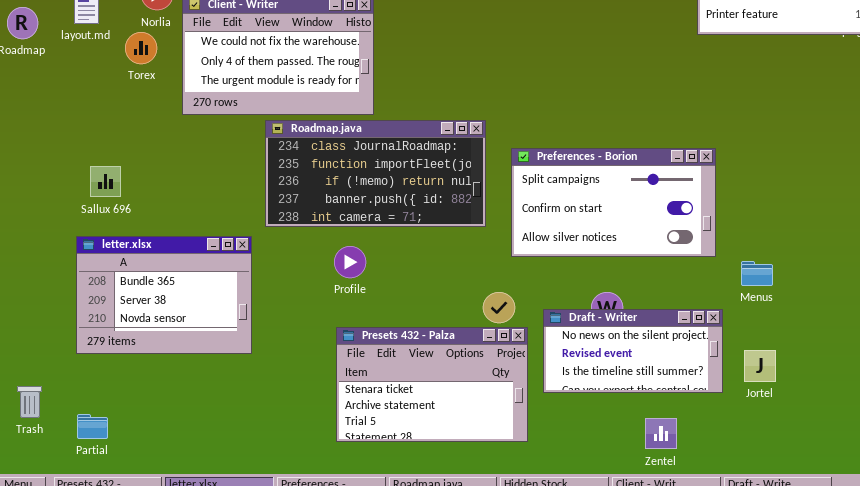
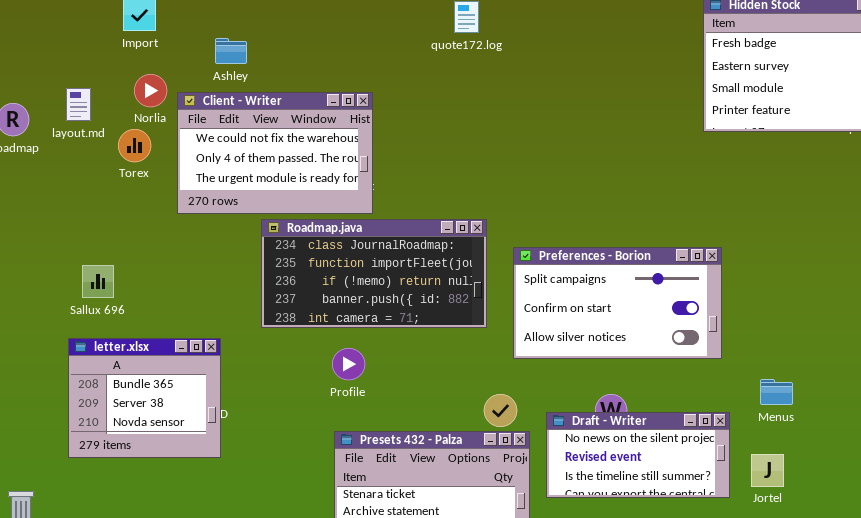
letter.xlsx: [76,236,252,354] -> [68,338,221,458], resized
Menus: [741,261,773,286] -> [760,379,793,405], moved

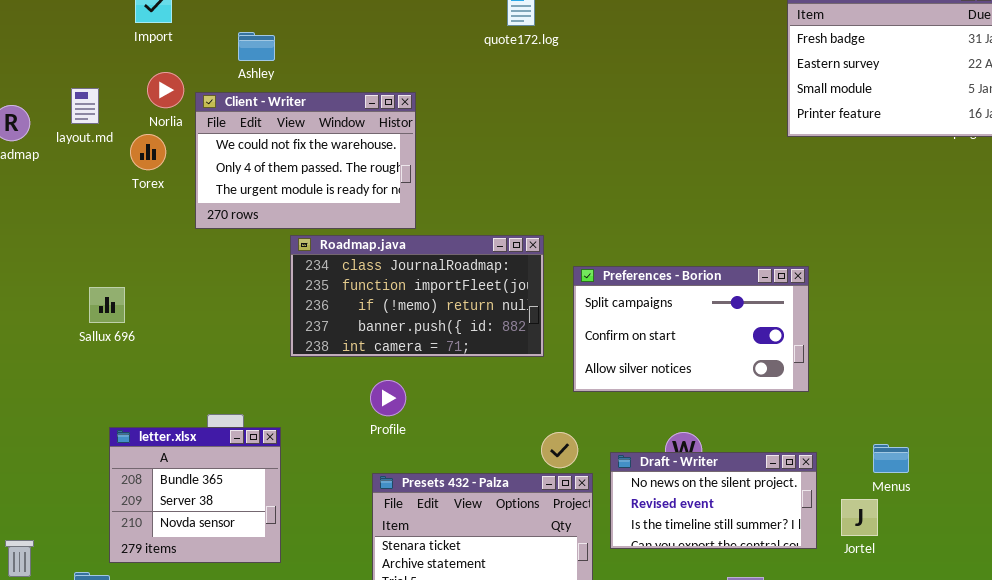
letter.xlsx: [68,338,221,458] -> [109,427,281,563], moved
Menus: [760,379,793,405] -> [873,444,909,473], moved

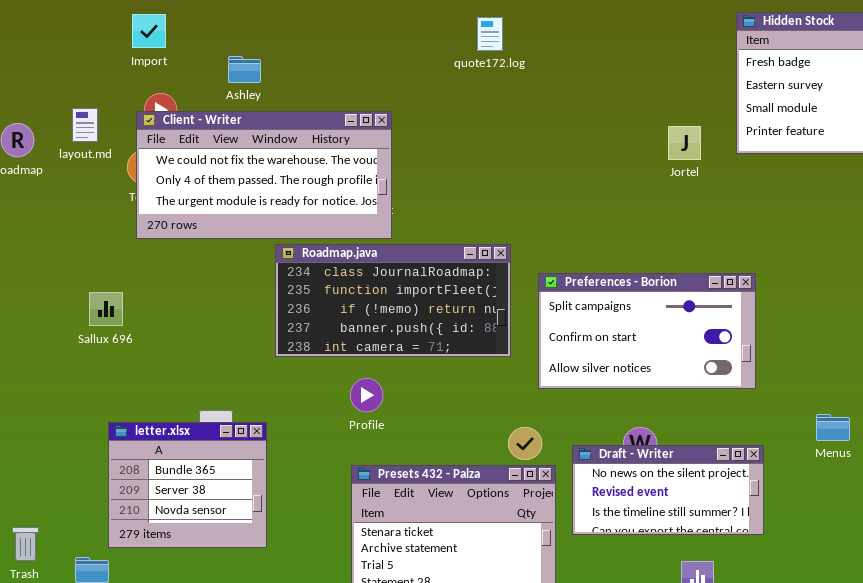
Client - Writer: [195,92,416,229] -> [136,111,392,239], resized
Menus: [873,444,909,473] -> [816,414,850,441], moved
Jortel: [841,499,878,536] -> [668,126,701,160], moved

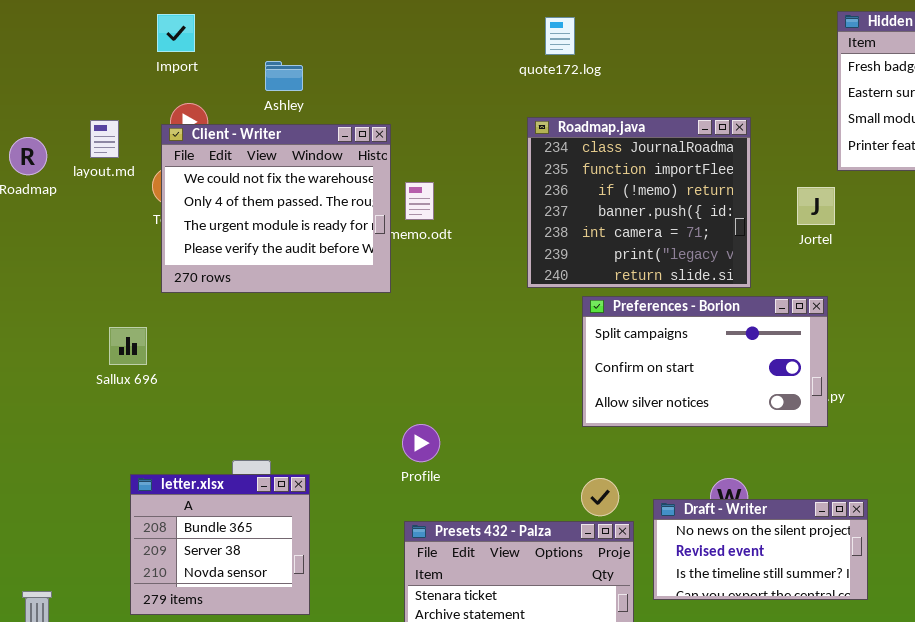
Client - Writer: [136,111,392,239] -> [161,124,391,293], resized
Jortel: [668,126,701,160] -> [797,187,835,225], moved
Roadmap.java: [275,244,511,357] -> [527,117,751,288], moved, resized
Preferences - Borion: [538,273,756,389] -> [582,296,828,427], moved

